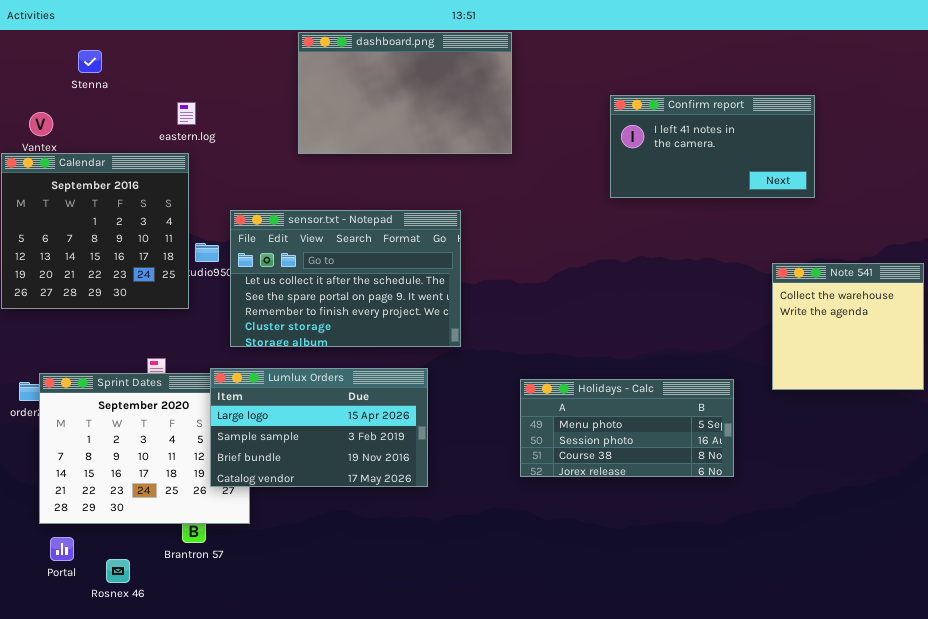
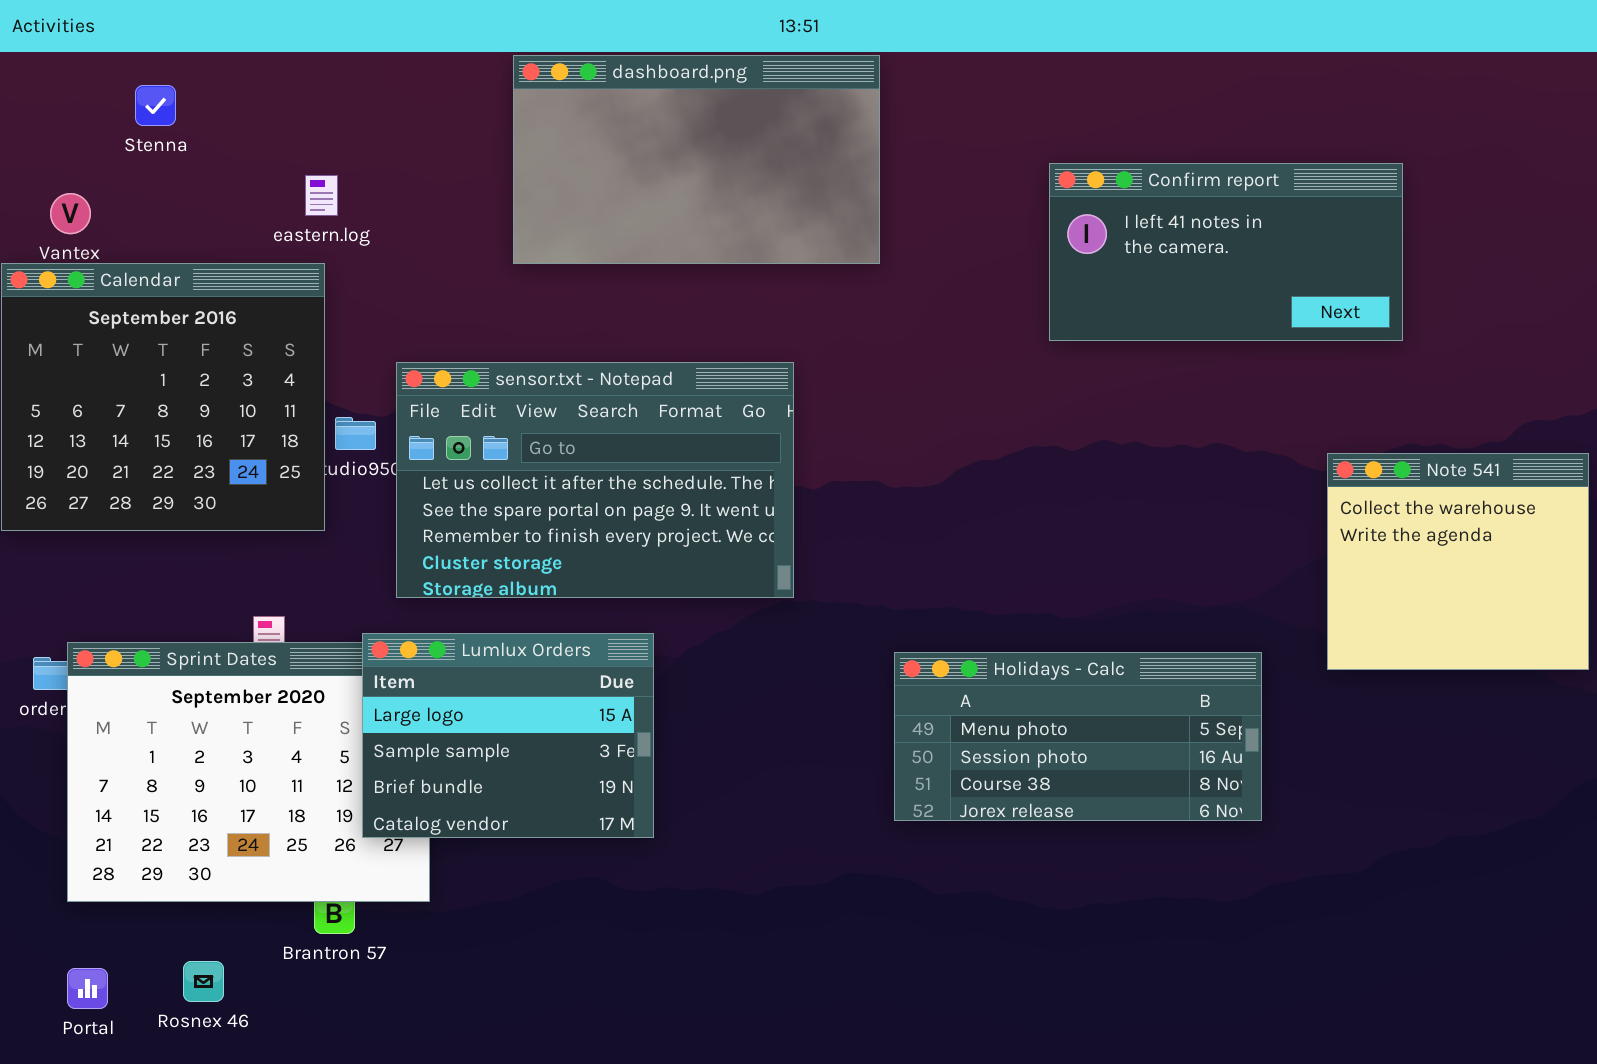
Lumlux Orders: [210,368,428,487] -> [362,633,654,838], resized
Portal: [50,537,74,561] -> [67,968,108,1009], moved

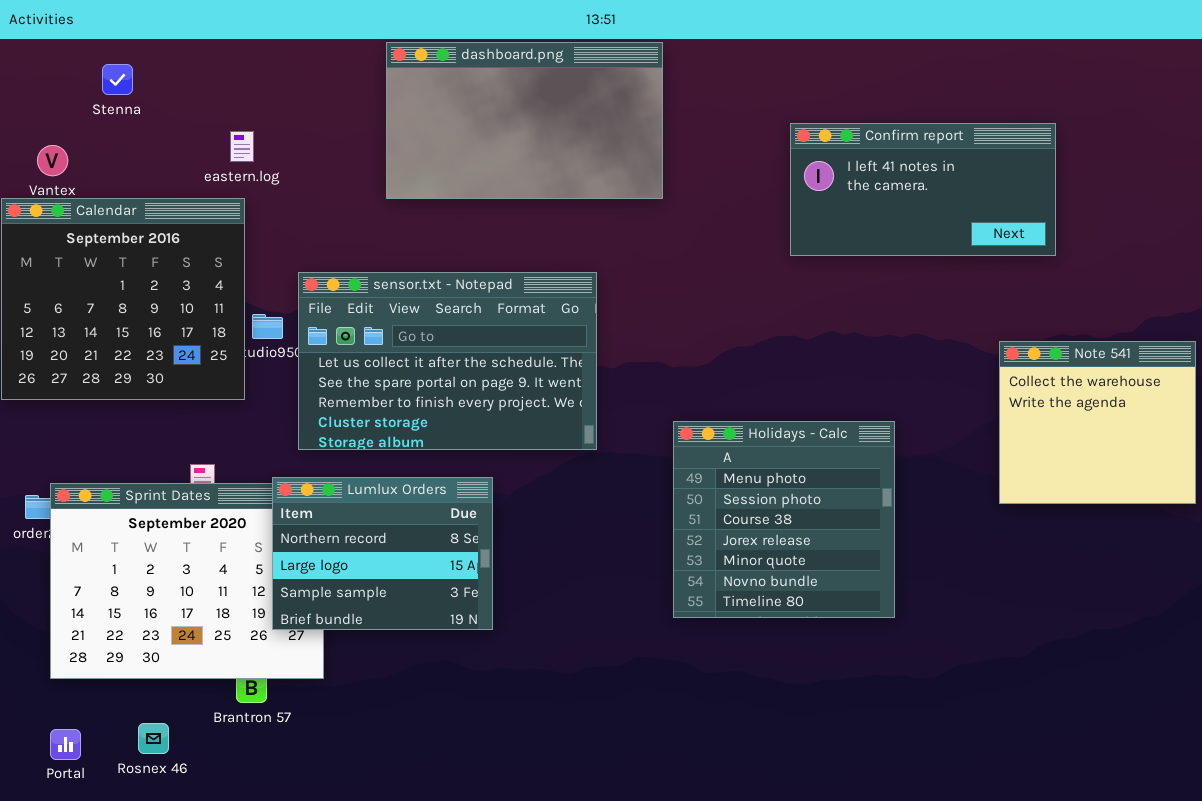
Lumlux Orders: [362,633,654,838] -> [272,477,493,630], scrolled up 1 row
Holidays - Calc: [894,652,1262,821] -> [673,421,895,618], resized

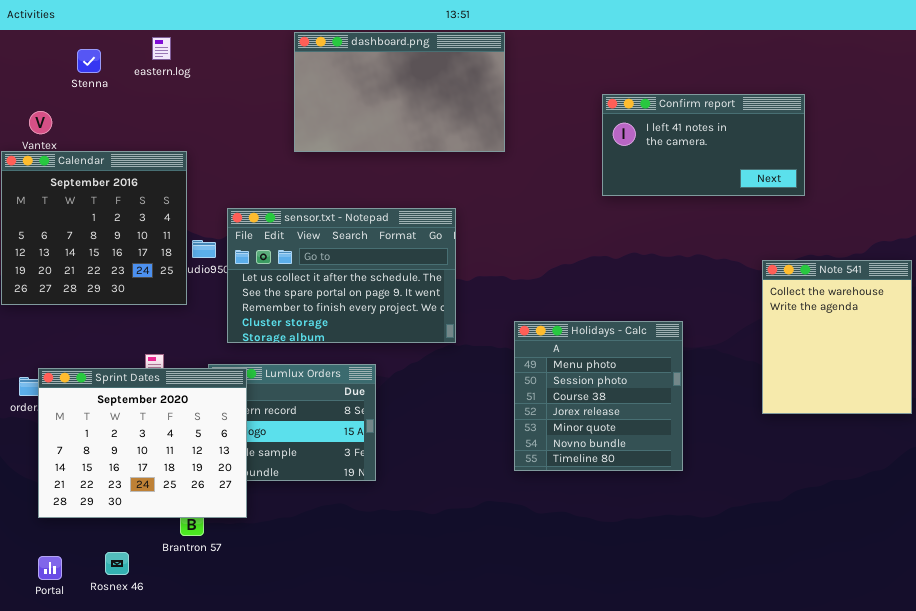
eastern.log: [230,131,254,162] -> [152,37,171,60], moved
Note 541: [999,341,1196,504] -> [762,260,912,414], resized
Sprint Dates: [50,483,324,679] -> [38,368,247,518], raised

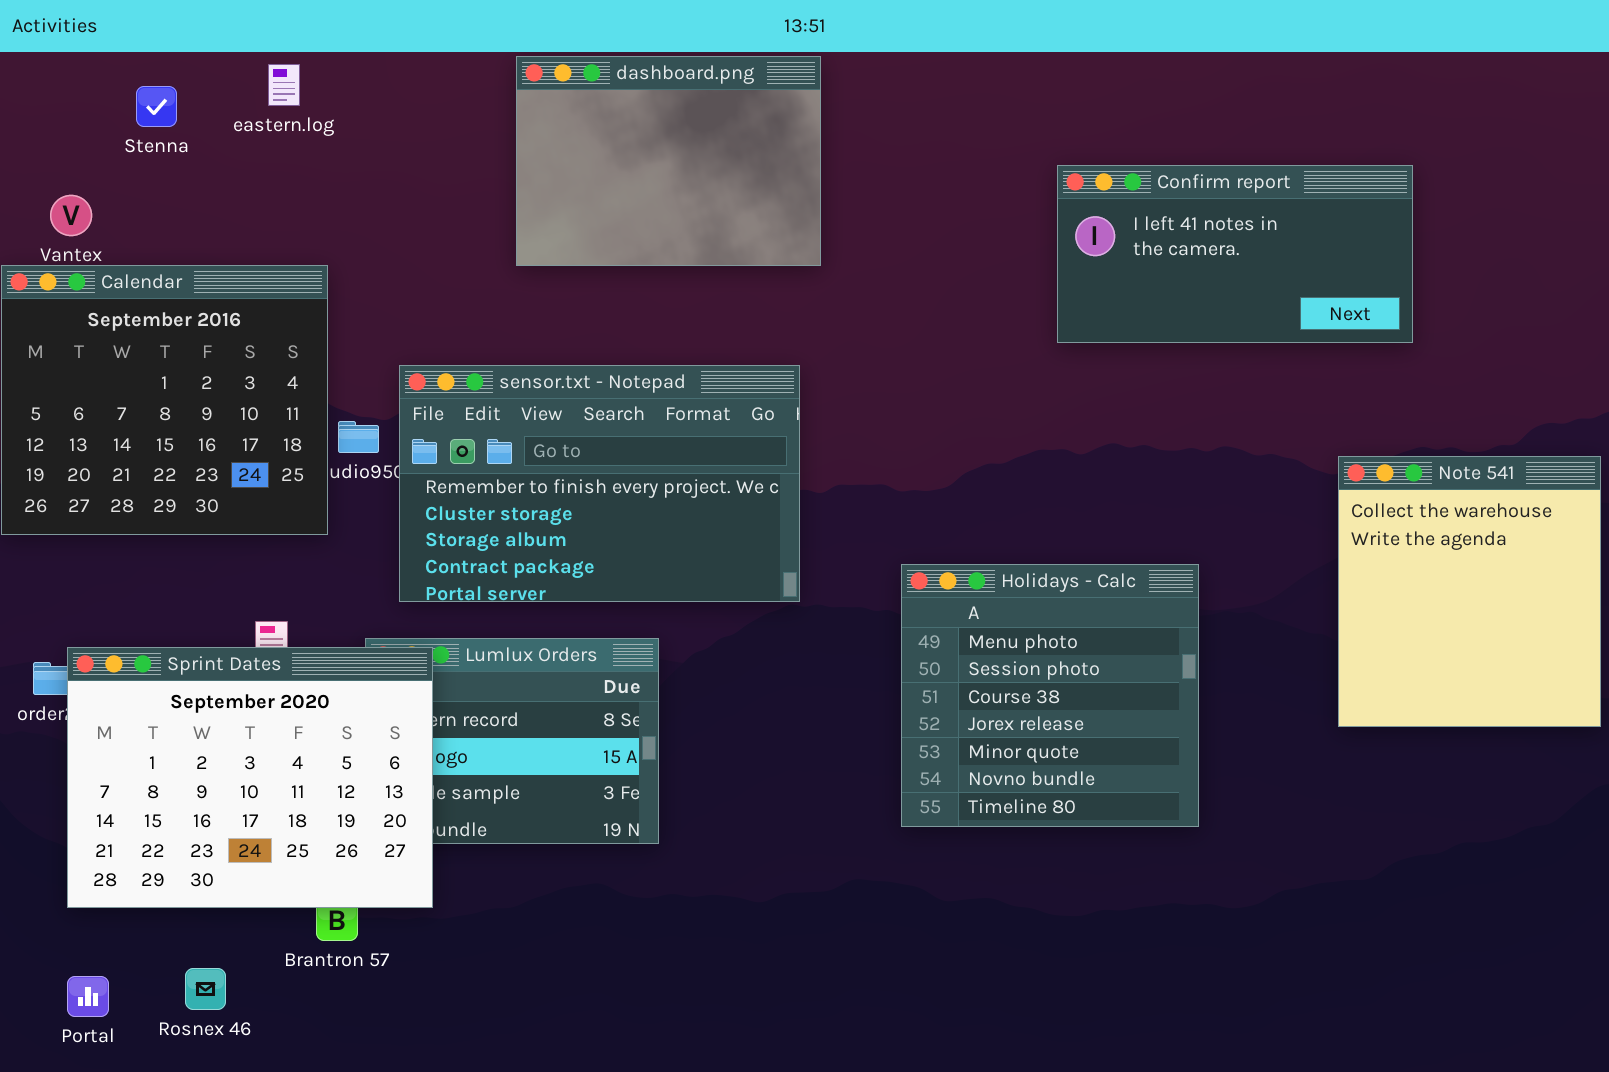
dashboard.png: [294,32,505,152] -> [516,56,821,266], resized
sensor.txt - Notepad: [227,208,456,343] -> [399,365,800,602], scrolled down 2 rows

